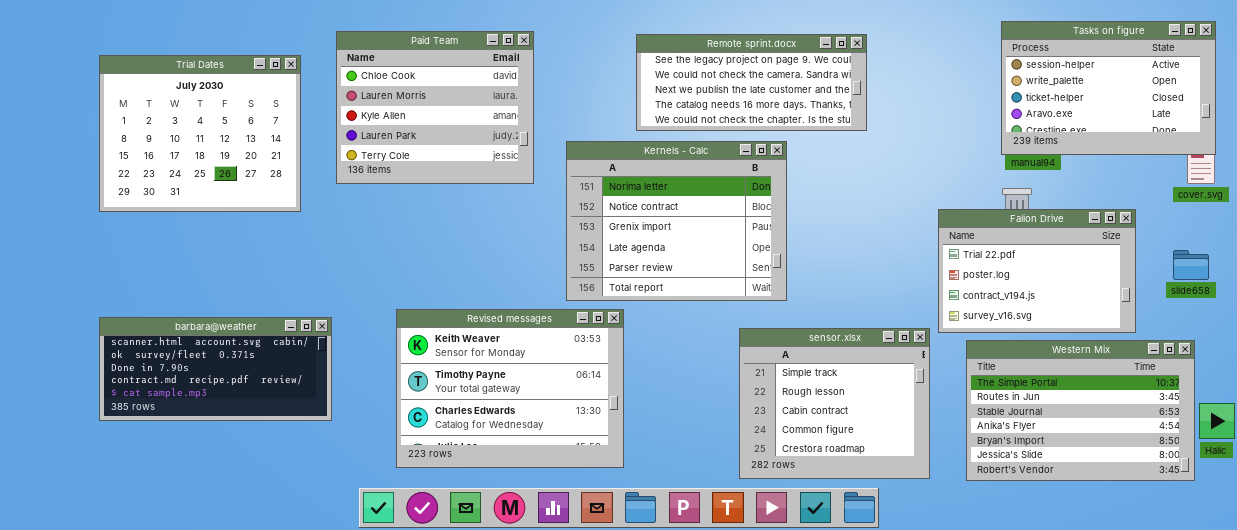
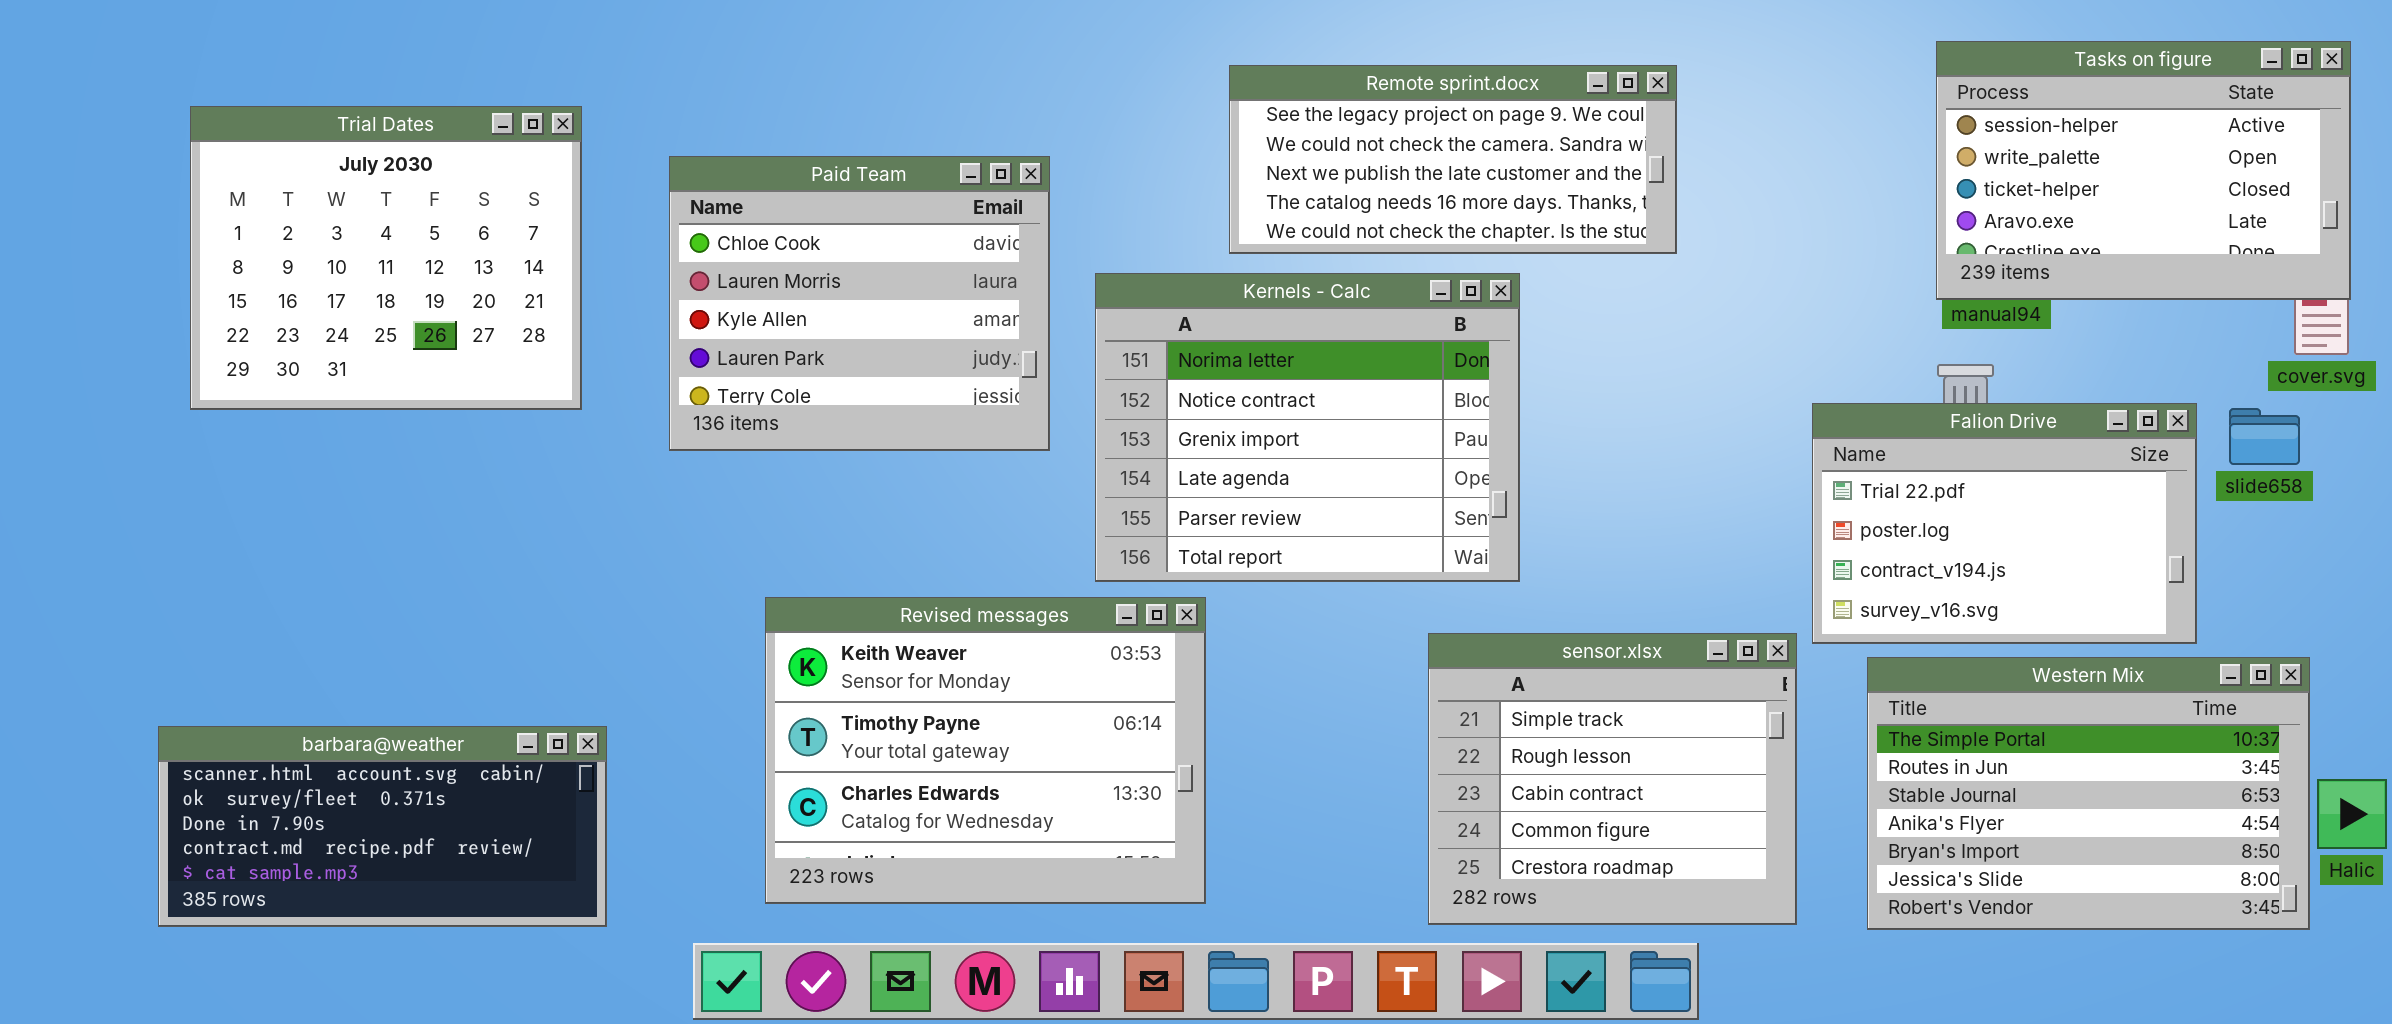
Paid Team: [336,31,534,184] -> [669,156,1050,451], moved
slide658: [1173,250,1209,280] -> [2229,408,2300,465], moved
barbara@weather: [99,317,332,421] -> [158,726,607,927], moved

